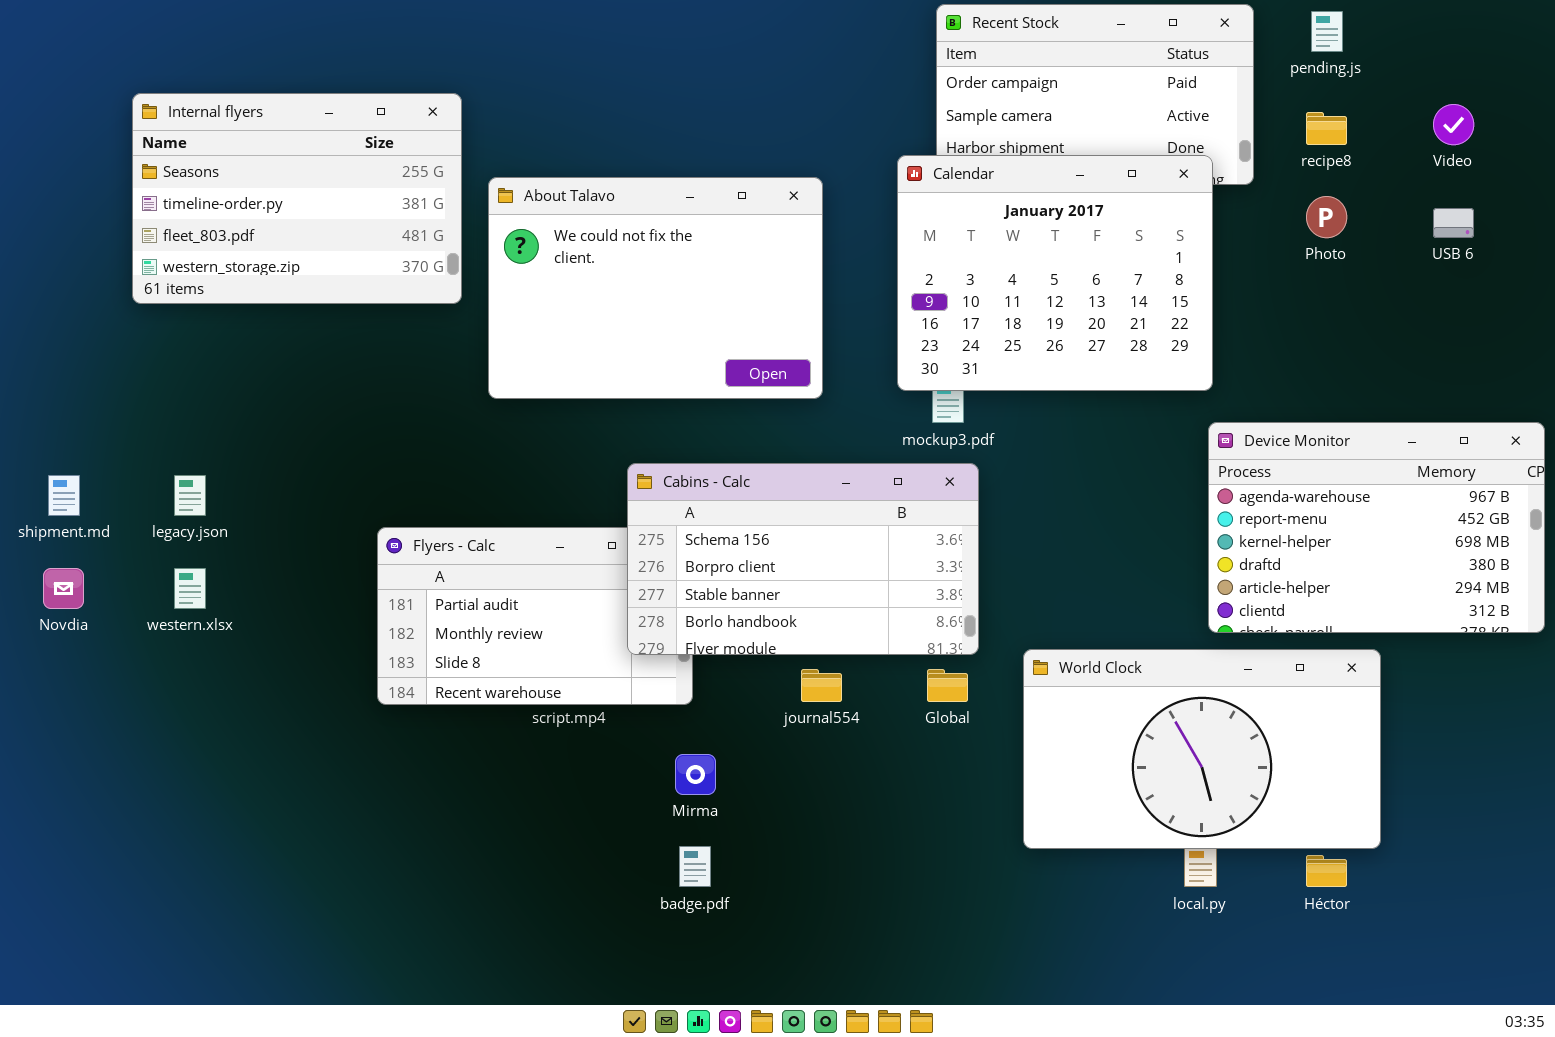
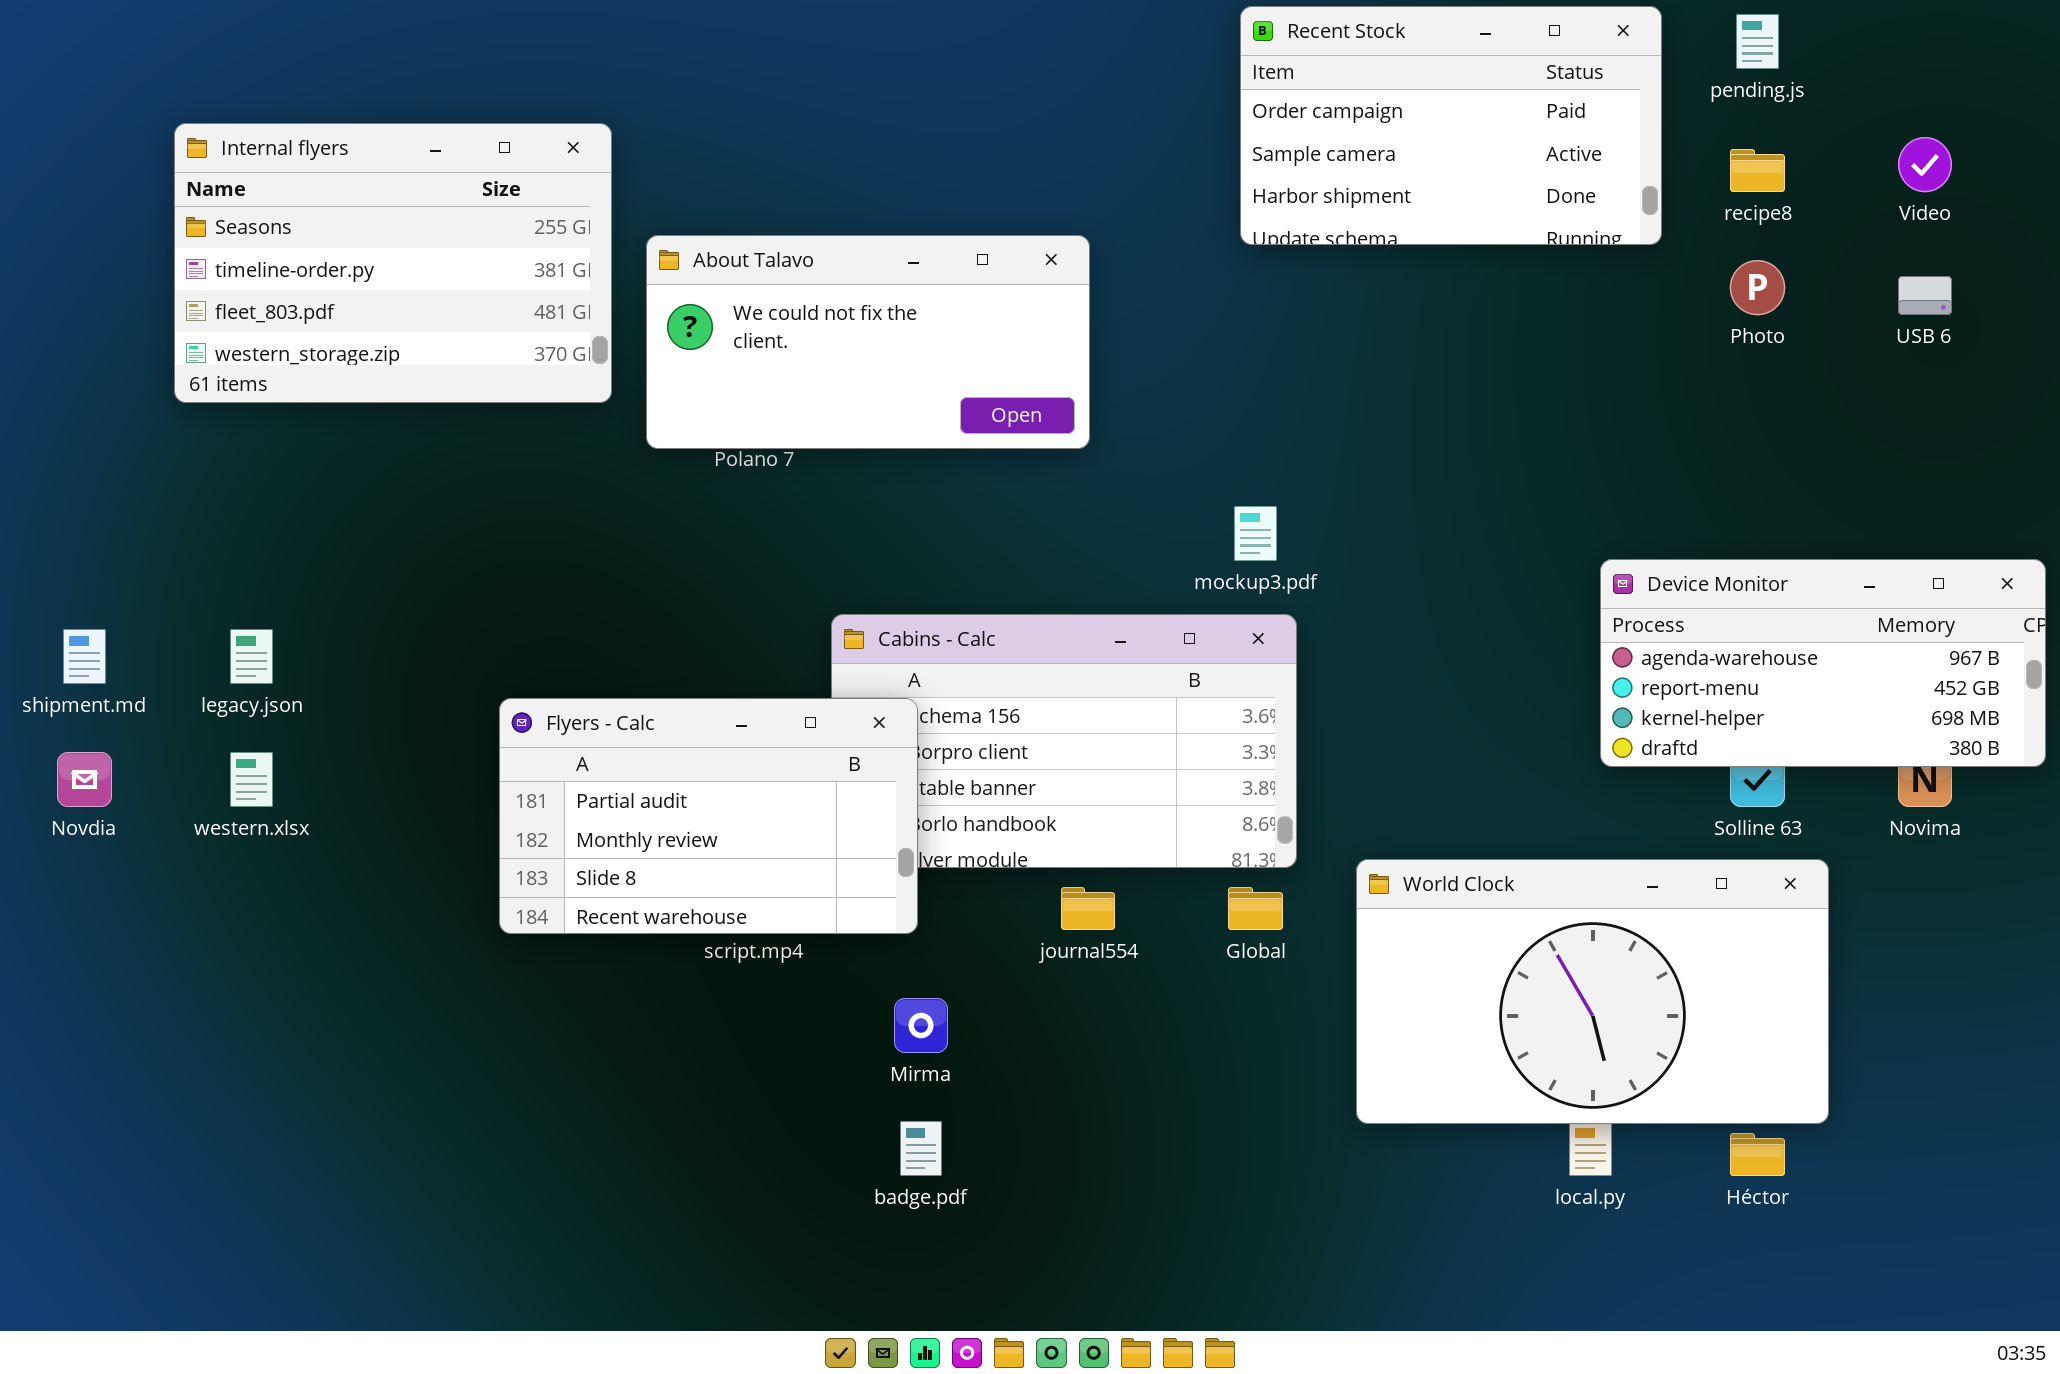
Calendar: [897,155,1213,391] -> none, closed
About Talavo: [488,177,823,399] -> [646,235,1090,449], resized
Device Monitor: [1208,422,1545,633] -> [1600,559,2046,767], resized
Flyers - Calc: [377,527,693,705] -> [499,698,918,934], raised

